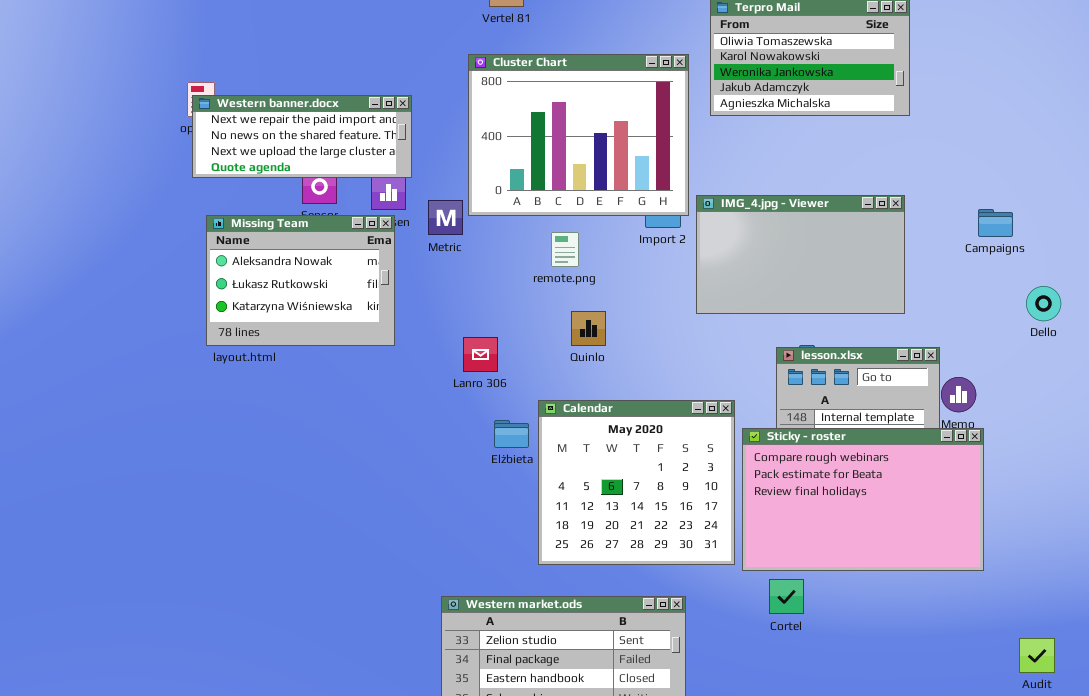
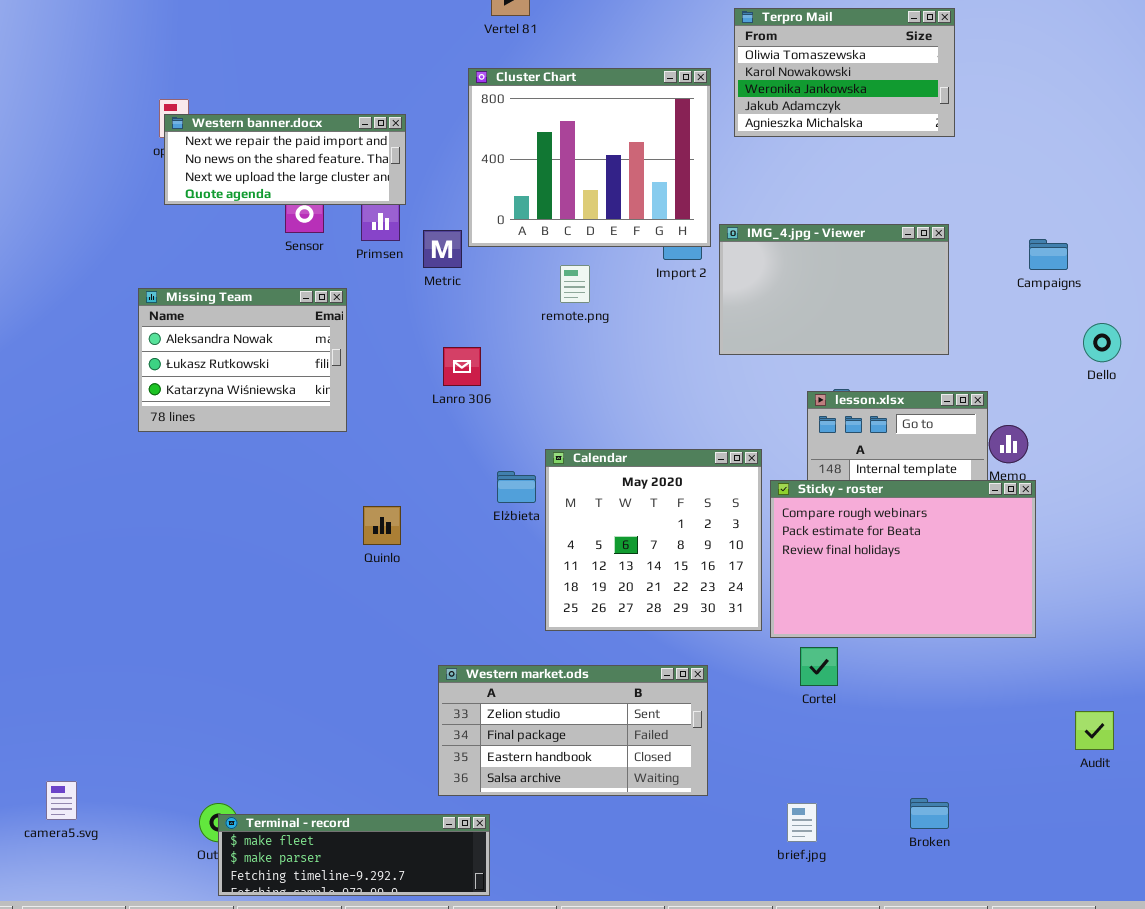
Missing Team: [206,215,395,346] -> [138,288,347,432], moved
Quinlo: [571,311,606,346] -> [363,506,401,545], moved
Lanro 306: [463,337,498,372] -> [443,347,481,386], moved

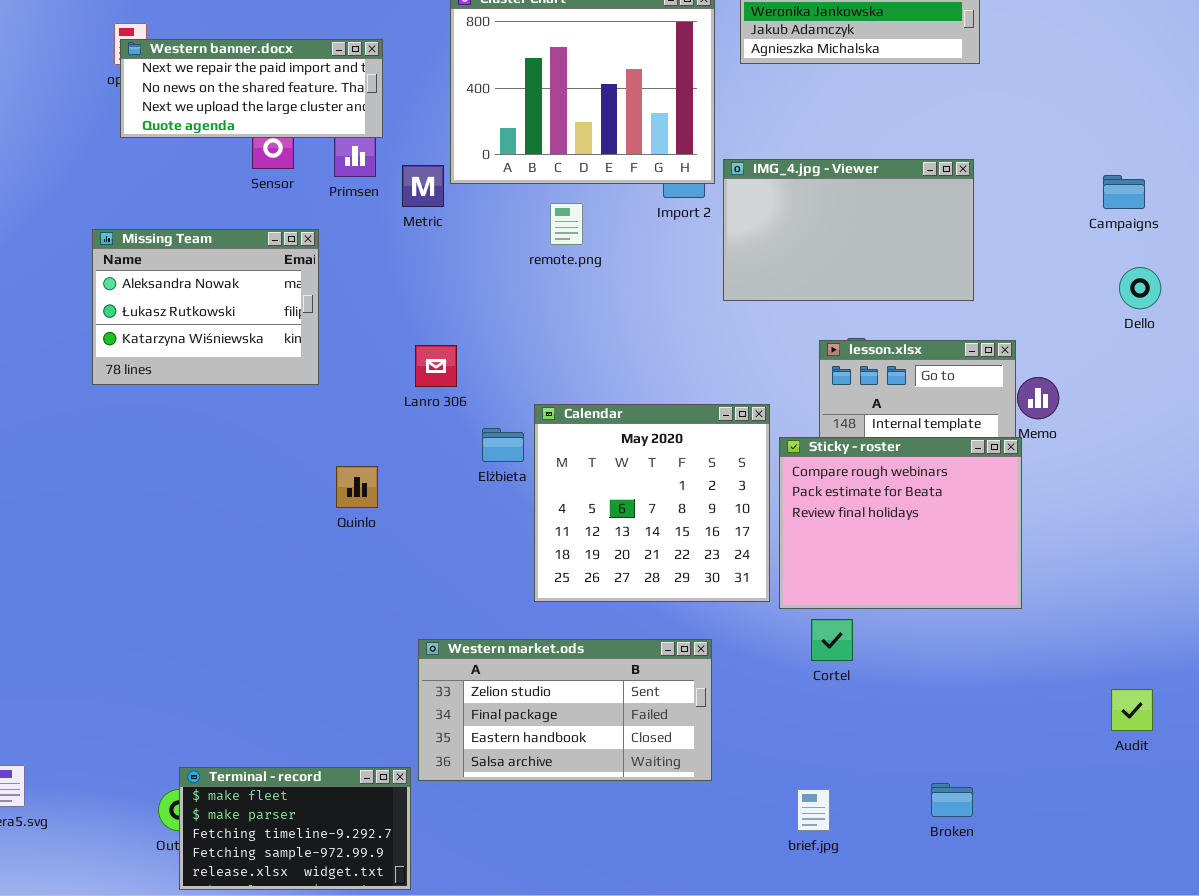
Campaigns: [1029,239,1068,270] -> [1103,175,1145,209], moved
Lanro 306: [443,347,481,386] -> [415,345,457,387], moved
Sticky - roster: [770,480,1036,638] -> [779,437,1022,609], resized
Terminal - record: [218,814,490,896] -> [179,767,411,890], resized

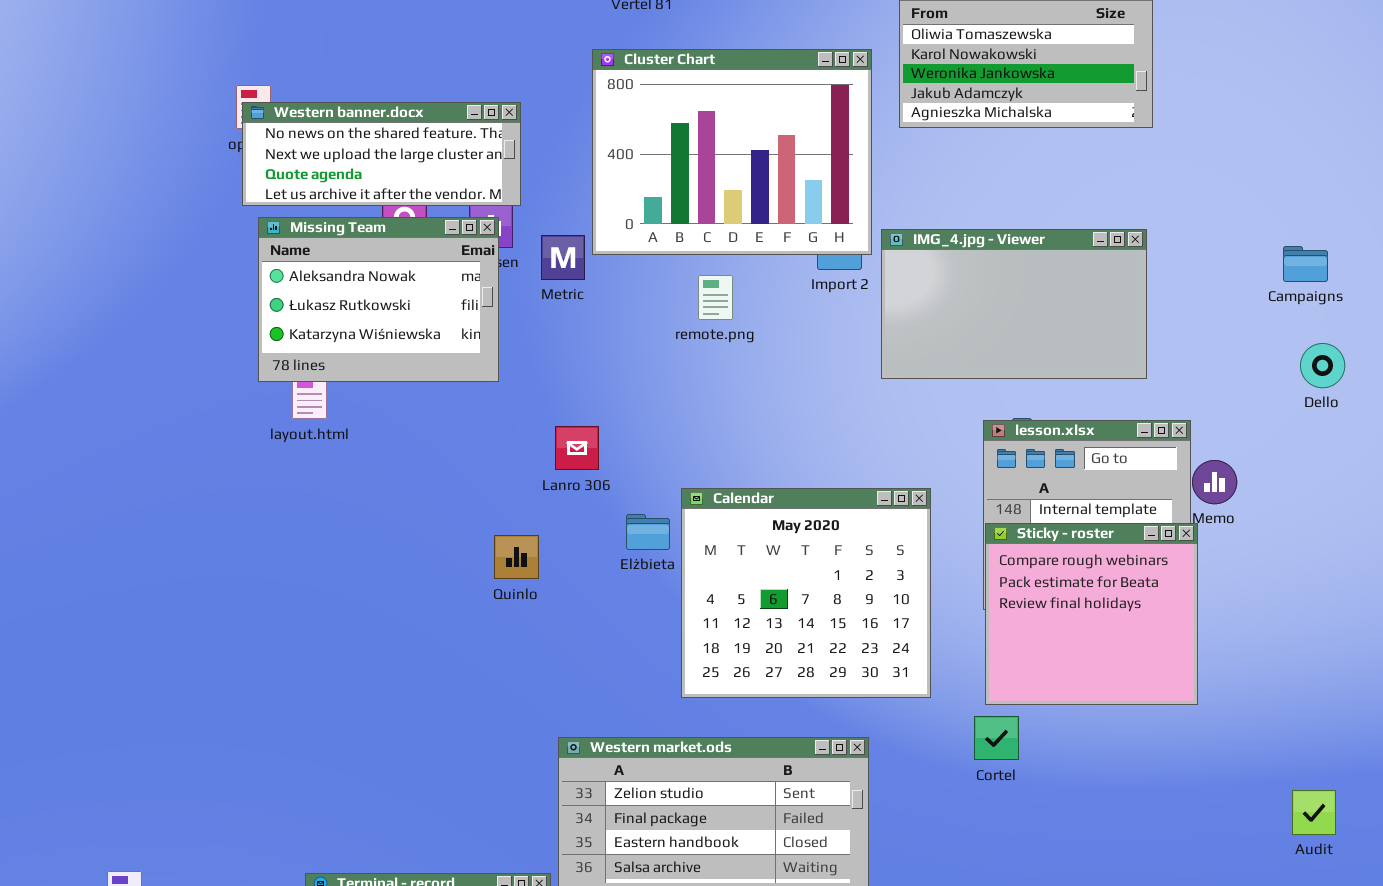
Western banner.docx: [120,39,383,138] -> [242,102,521,206], scrolled down 1 row
Missing Team: [92,229,319,385] -> [258,217,499,382], moved
Sticky - roster: [779,437,1022,609] -> [985,523,1198,705], resized
Quinlo: [336,466,378,508] -> [494,535,539,579], moved

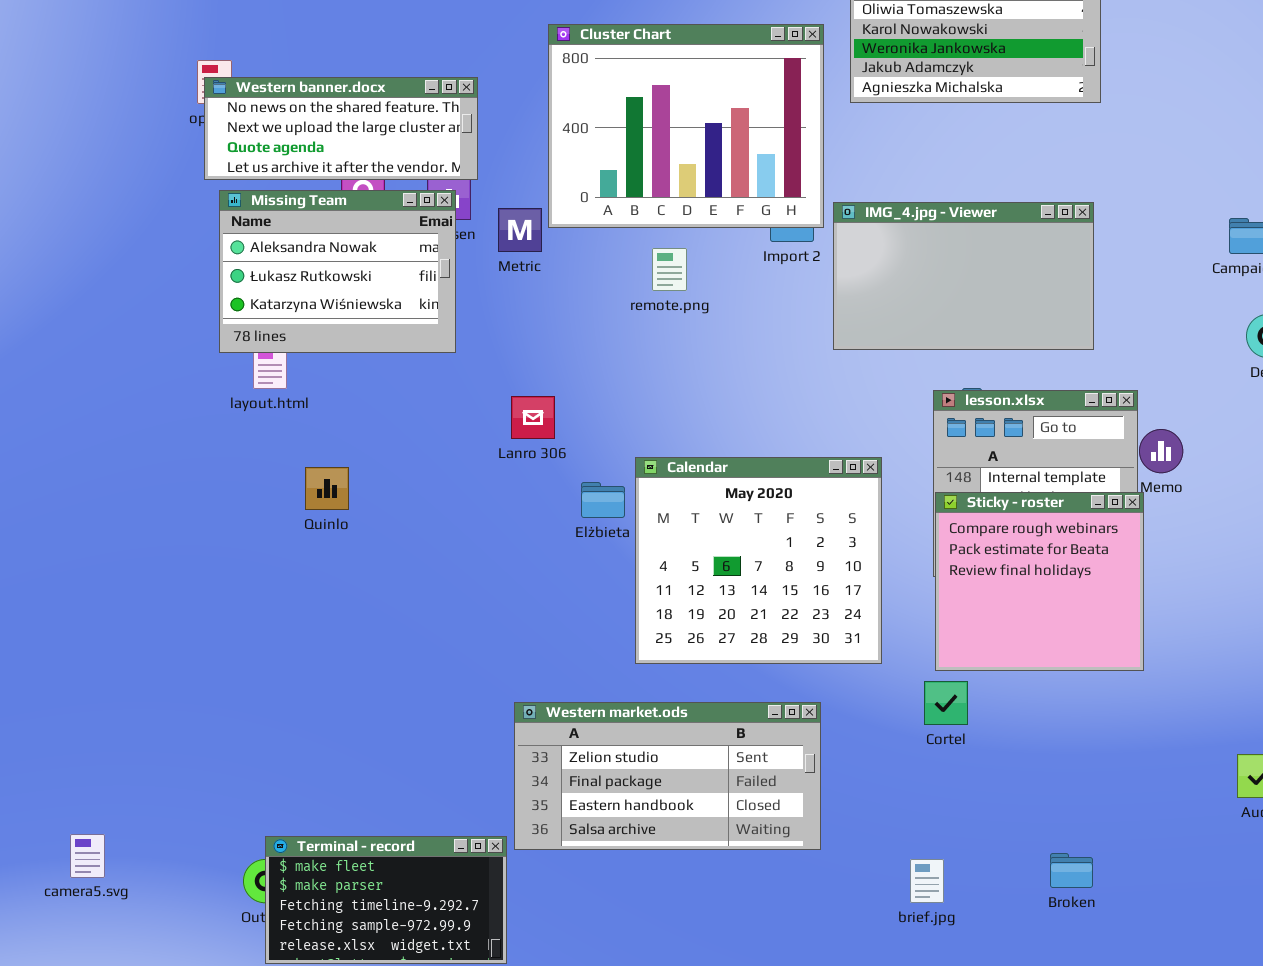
Quinlo: [494,535,539,579] -> [305,467,349,510], moved

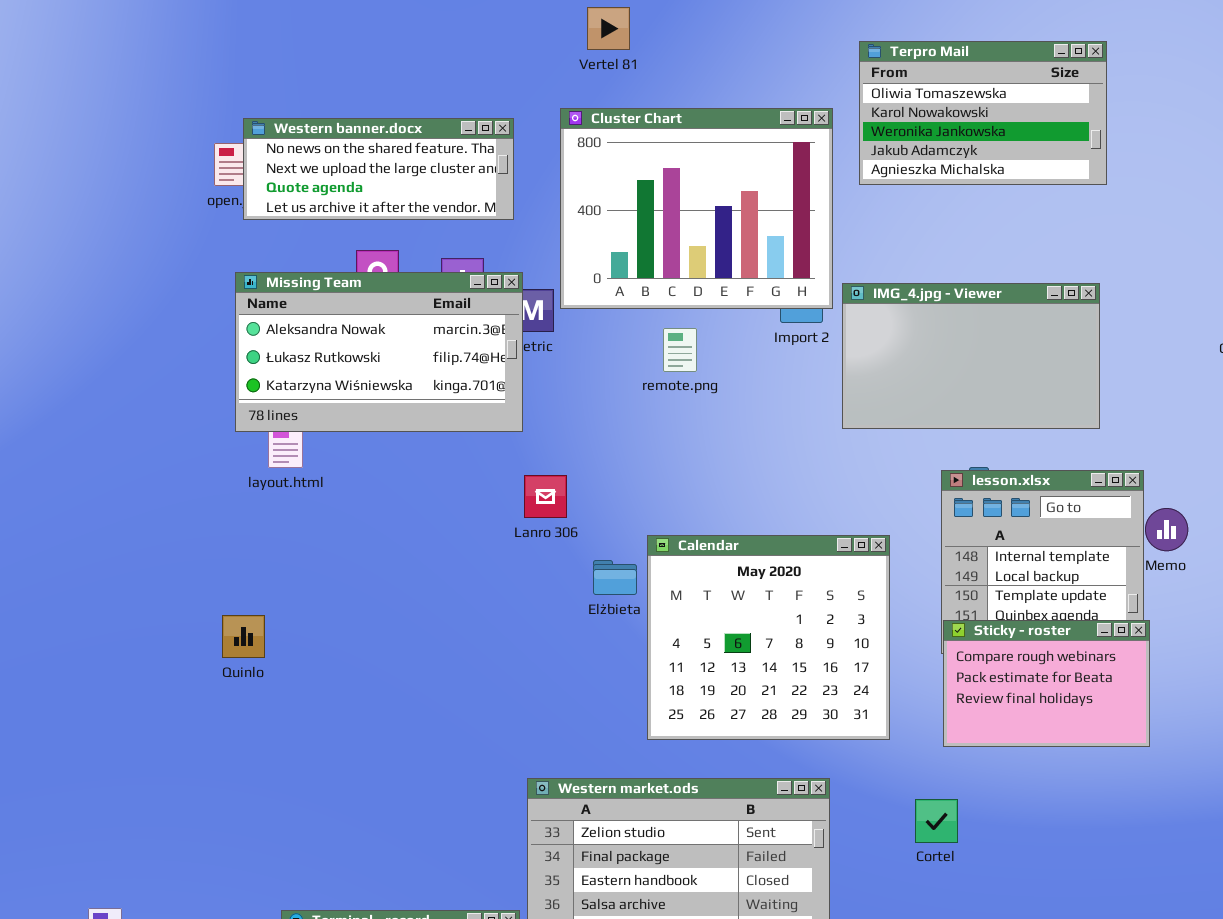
Western banner.docx: [204,77,478,180] -> [243,118,514,220], moved
Missing Team: [219,190,456,353] -> [235,272,523,432], resized
Quinlo: [305,467,349,510] -> [222,615,265,658], moved
Sticky - roster: [935,492,1144,671] -> [943,620,1150,747], resized
Cortel: [924,681,968,725] -> [915,799,958,843], moved

